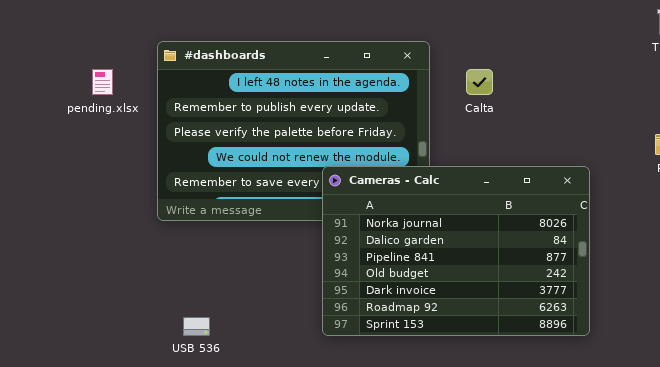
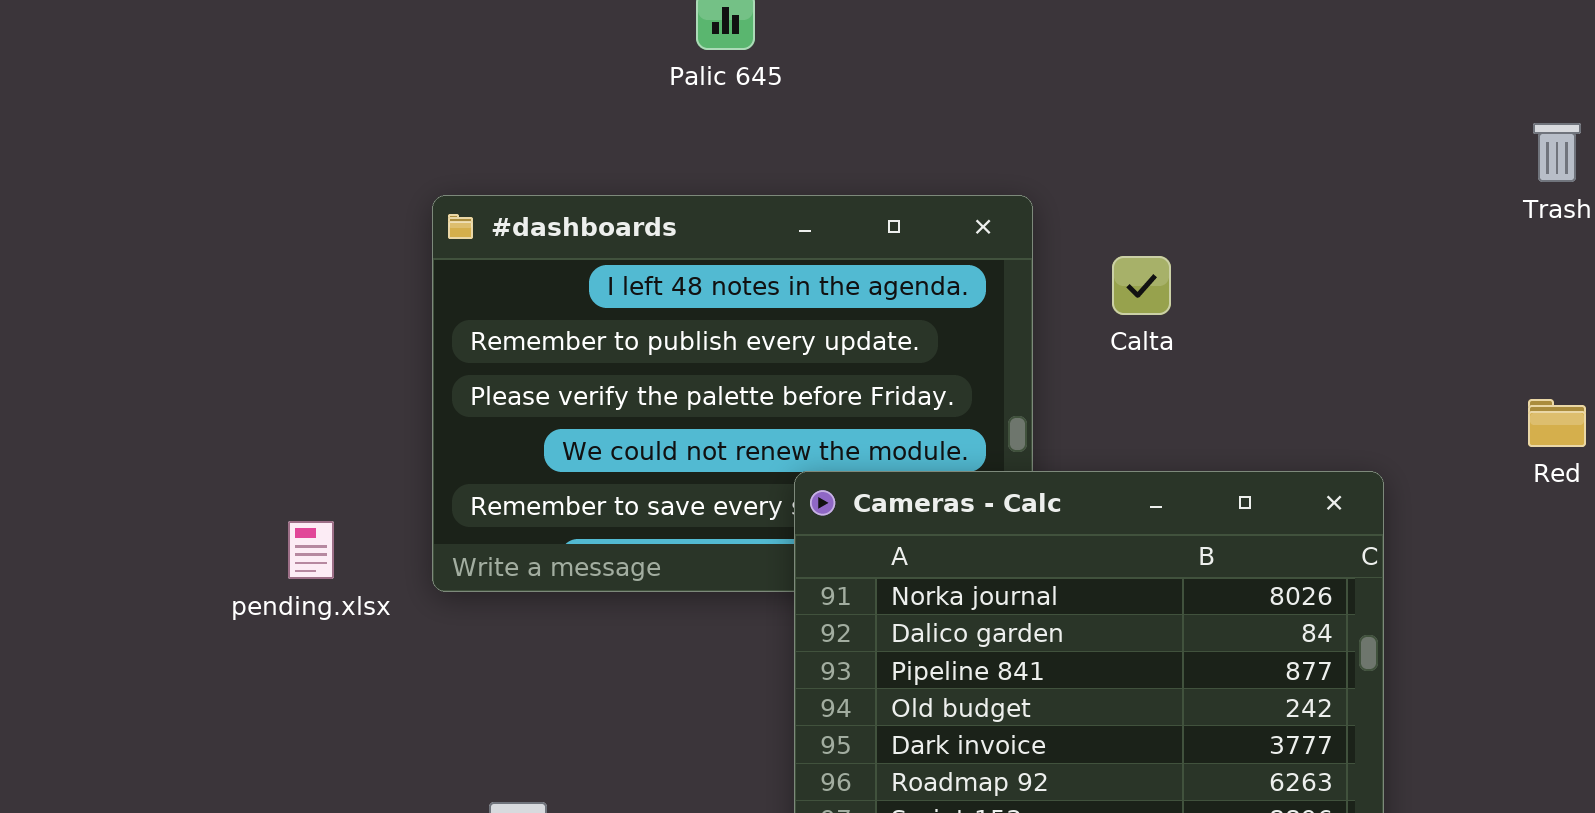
pending.xlsx: [92,69,113,95] -> [288,521,334,579], moved

